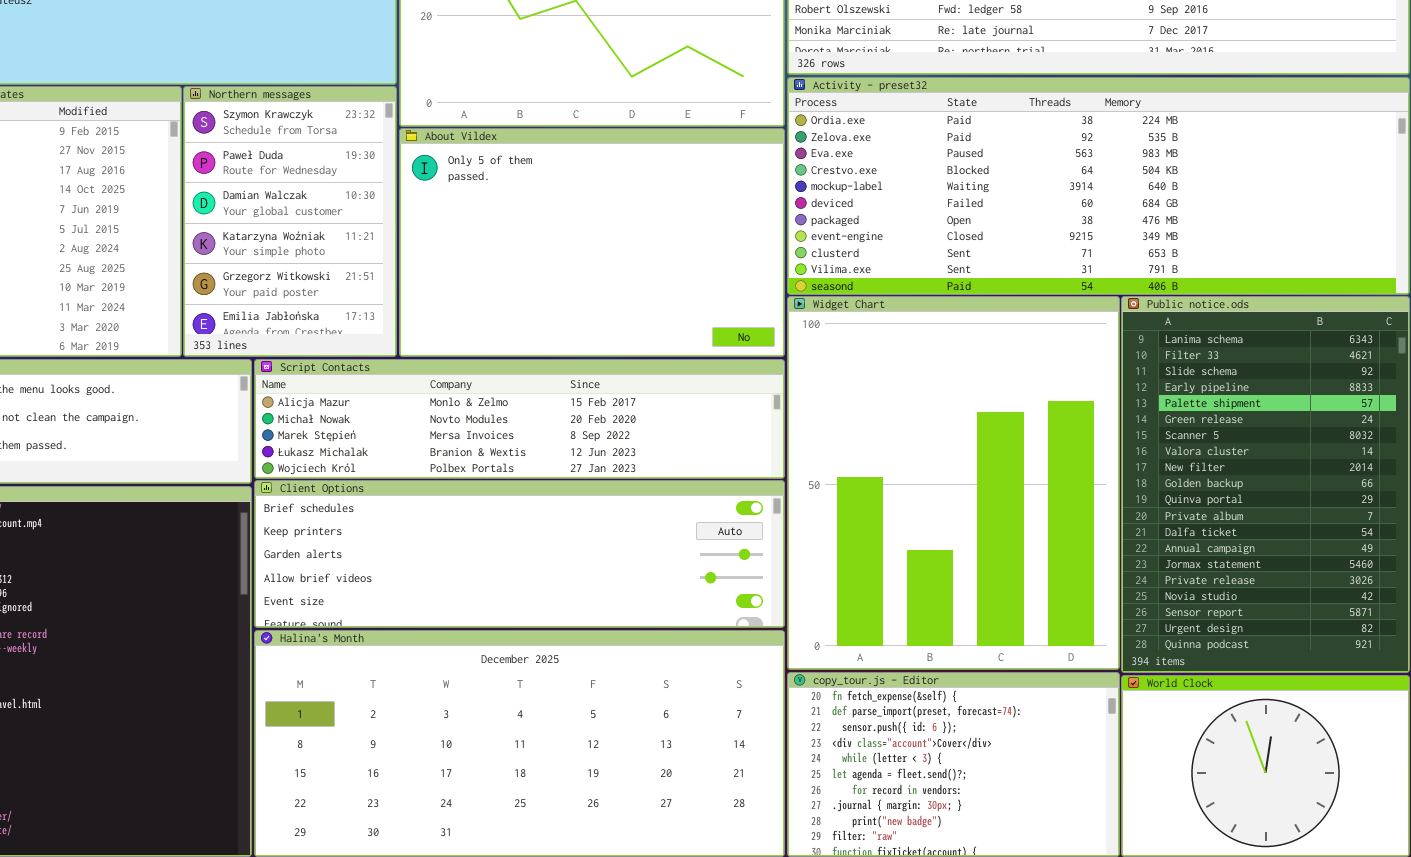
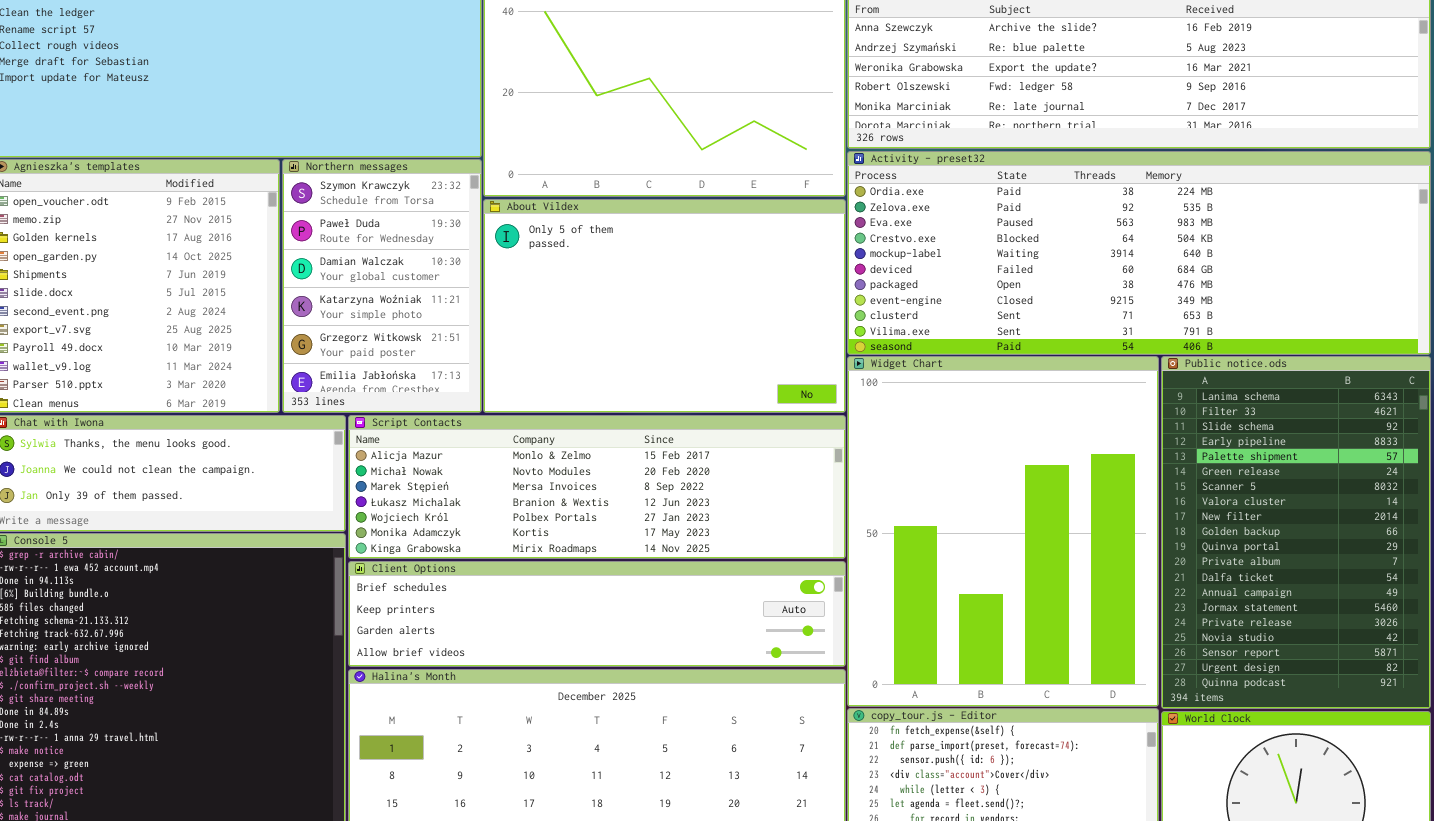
Script Contacts: [254,359,785,479] -> [348,415,846,559], resized
Client Options: [254,480,785,628] -> [348,561,846,667], resized

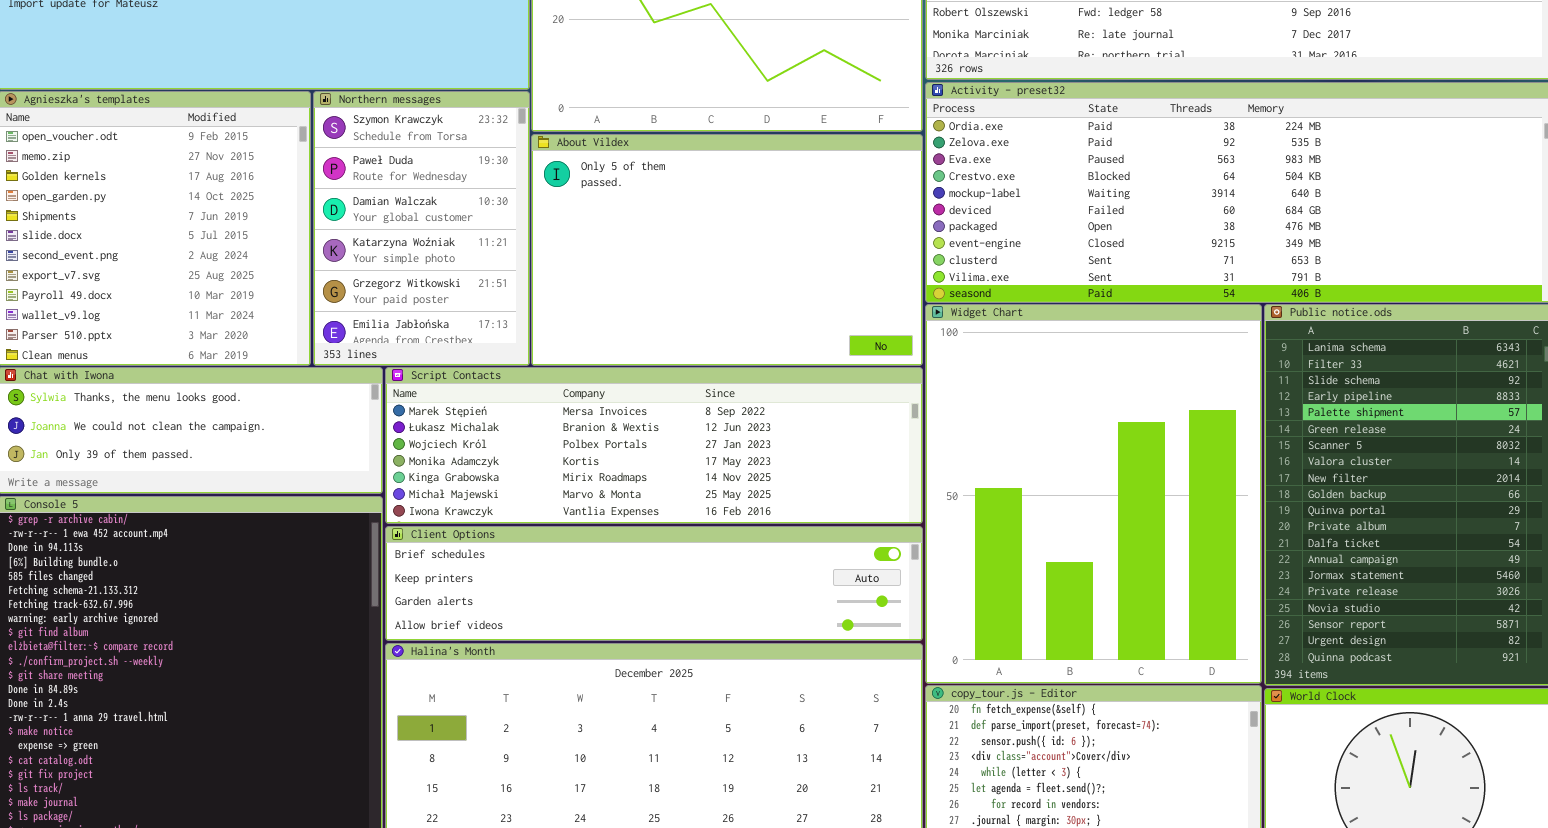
Script Contacts: [348,415,846,559] -> [385,367,923,524], scrolled down 2 rows

